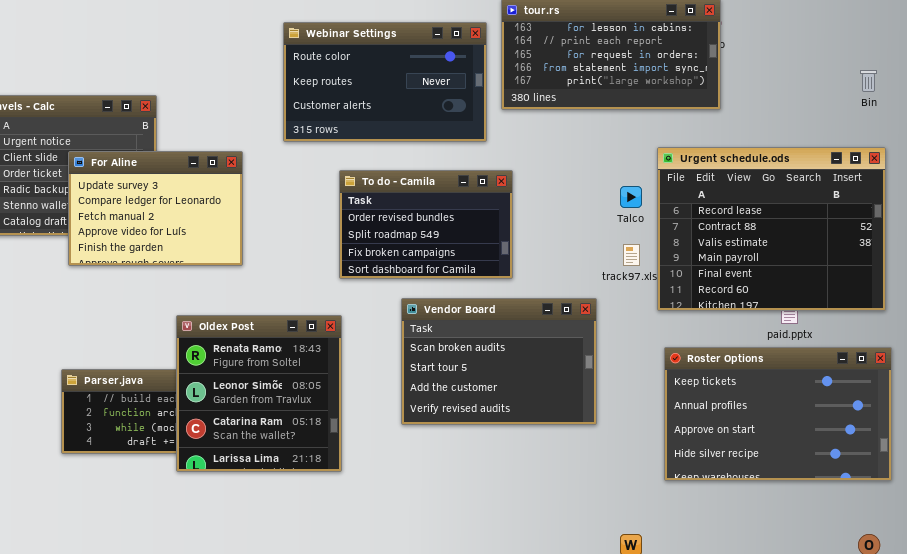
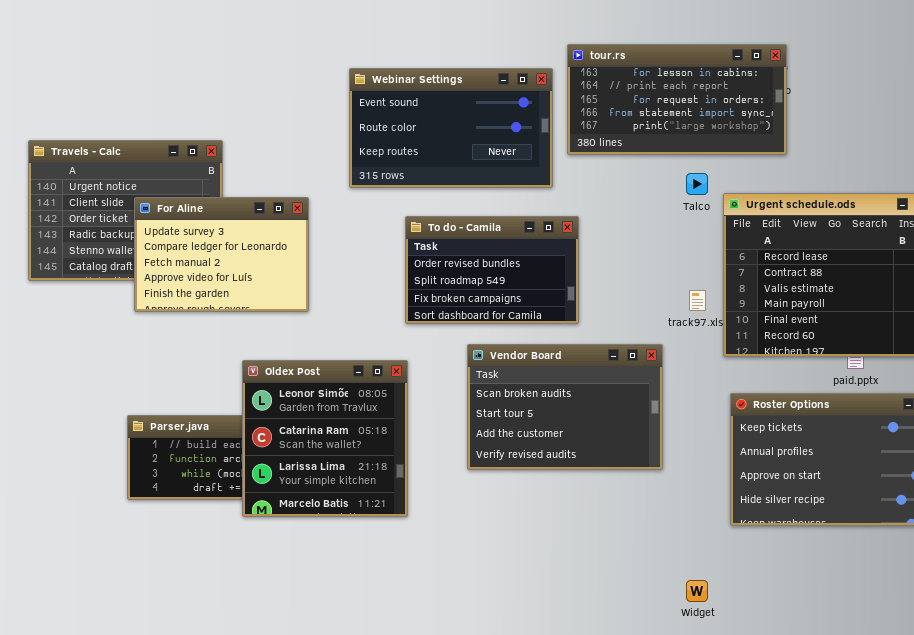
Webinar Settings: [283,22,487,142] -> [349,68,553,188], scrolled up 1 row
Talco: [620,186,642,208] -> [686,173,708,195], moved
Oldex Post: [176,315,342,472] -> [242,360,408,517], scrolled down 1 row

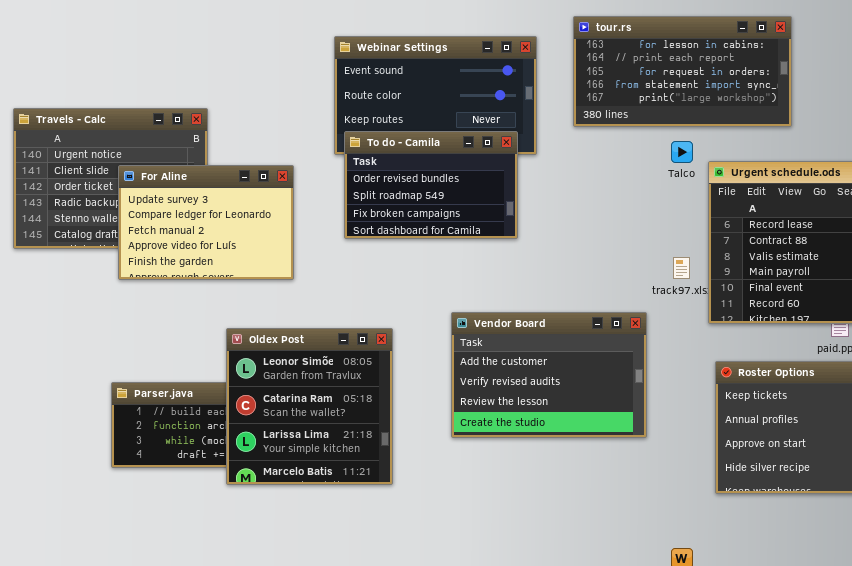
tour.rs: [567,44,787,155] -> [573,16,792,127], moved
To do - Camila: [405,216,579,324] -> [344,131,518,239], moved
Vendor Board: [467,344,663,470] -> [451,312,647,438], scrolled down 2 rows

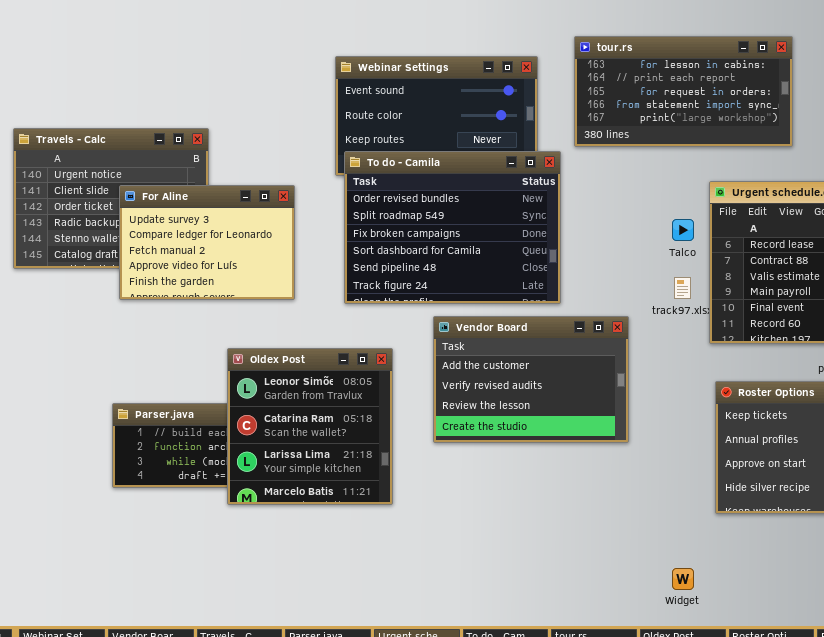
To do - Camila: [344,131,518,239] -> [344,151,561,304], resized
Talco: [671,141,693,163] -> [672,219,694,241], moved
Vendor Board: [451,312,647,438] -> [433,316,629,443], moved

